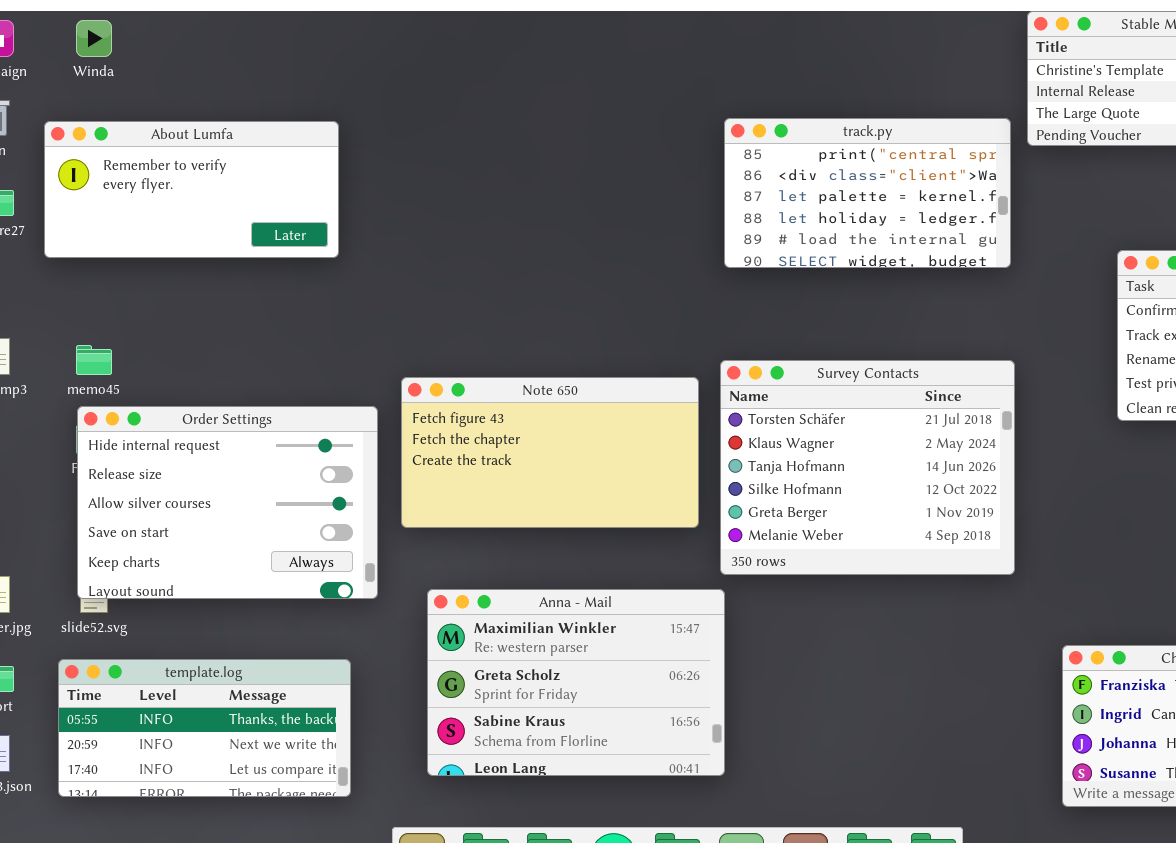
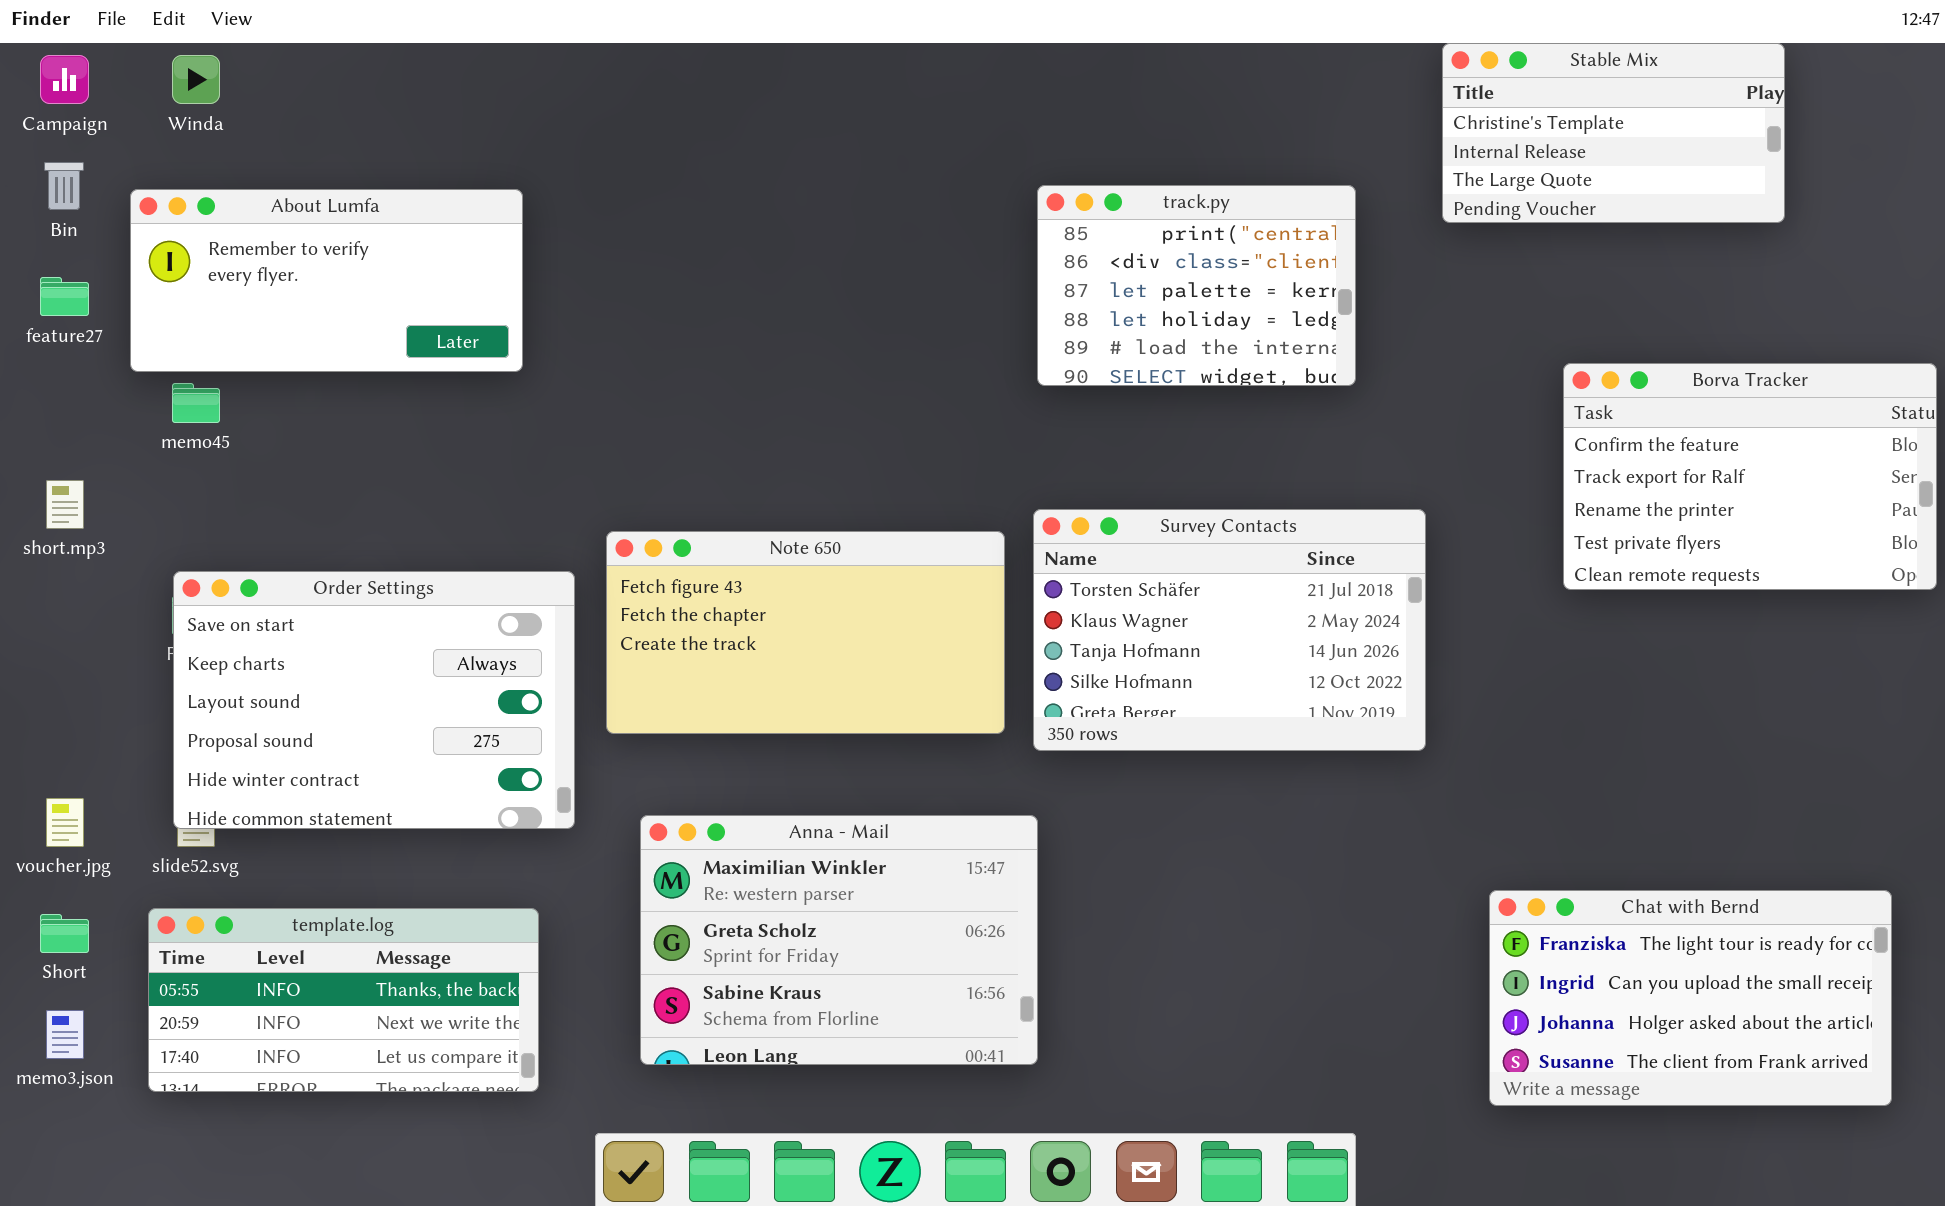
track.py: [724,118,1011,268] -> [1037,185,1356,386], resized
memo45: [76,345,112,375] -> [172,383,220,423], moved
Survey Contacts: [720,360,1015,575] -> [1033,509,1426,751], resized
Order Settings: [77,406,378,599] -> [173,571,575,829], scrolled down 3 rows

